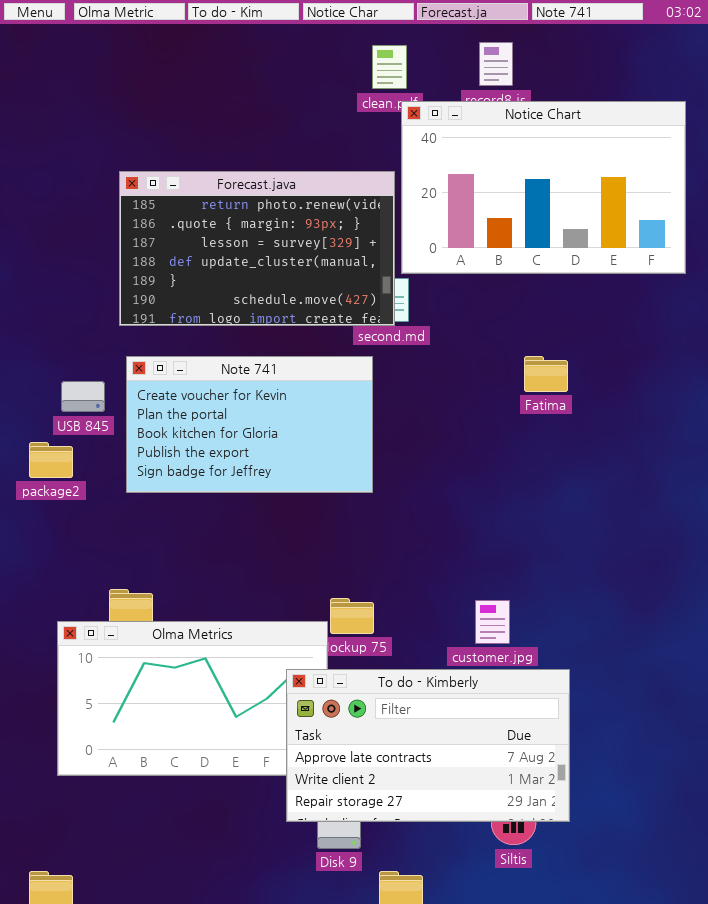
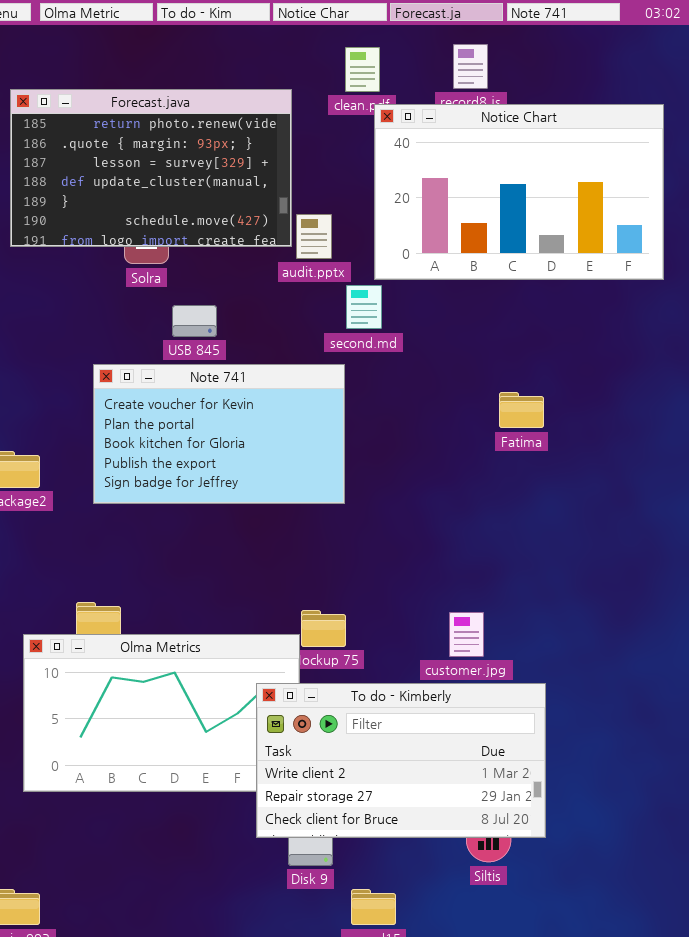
Forecast.java: [119,171,395,326] -> [10,89,292,247], moved
Fatima: [524,356,568,392] -> [499,392,544,428], moved
USB 845: [61,381,105,412] -> [172,305,217,337], moved
To do - Kimberly: [286,669,570,822] -> [256,683,546,838], scrolled down 1 row

